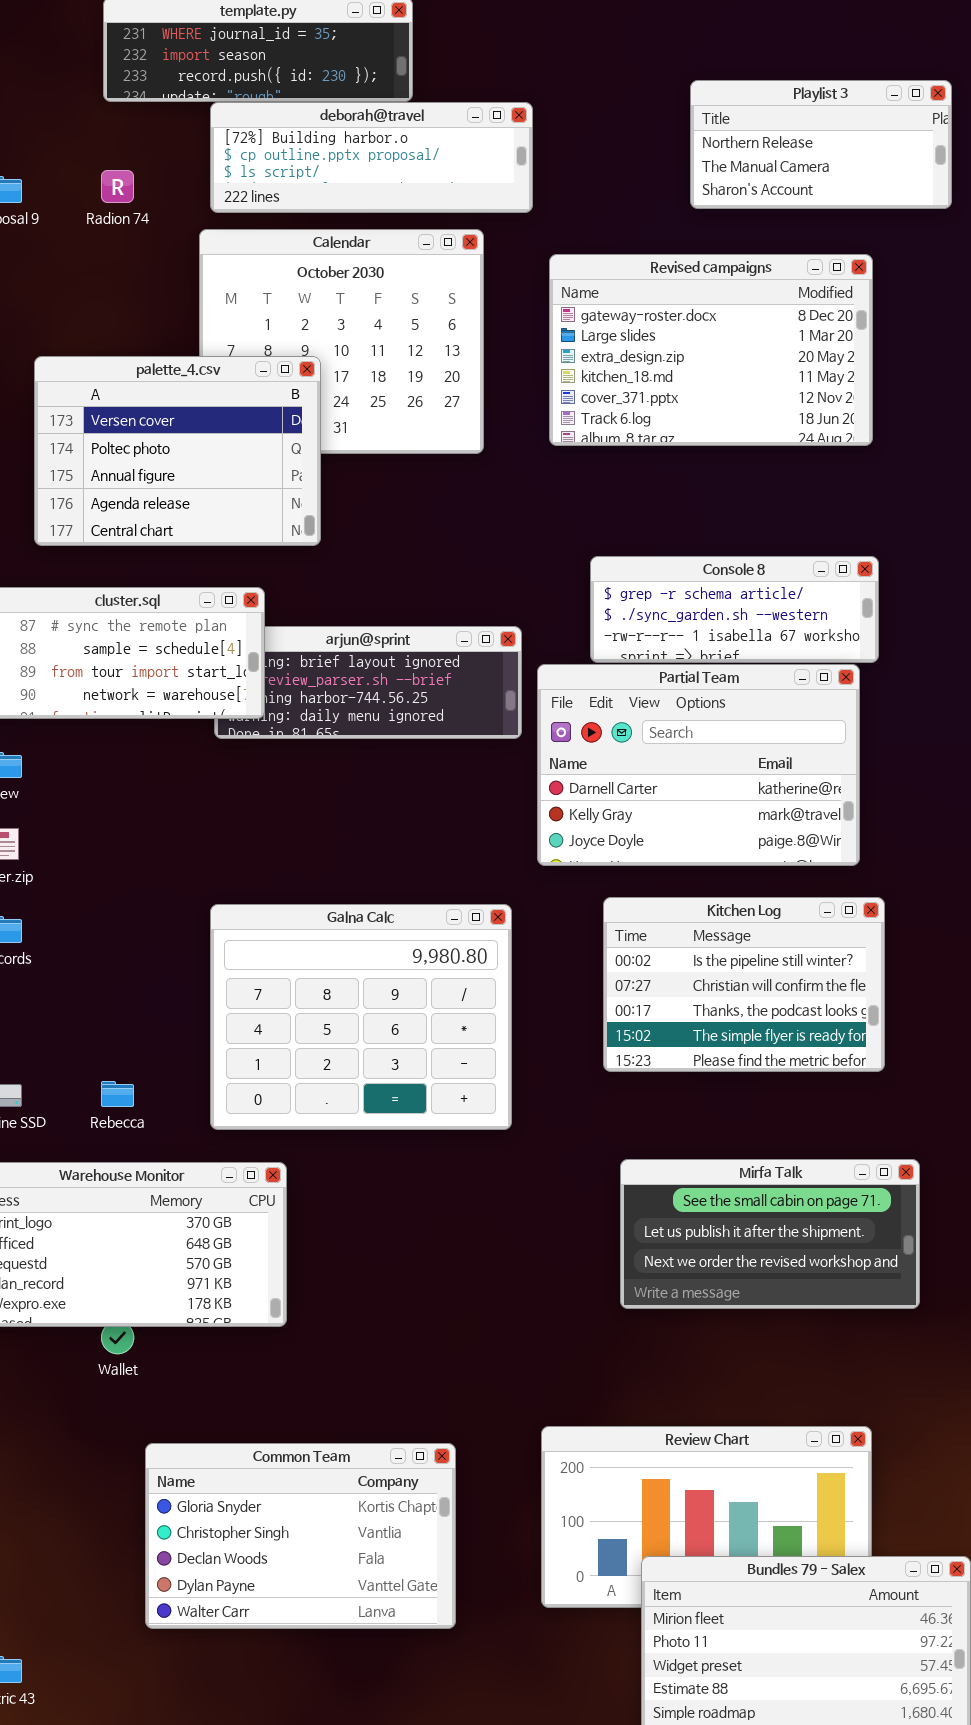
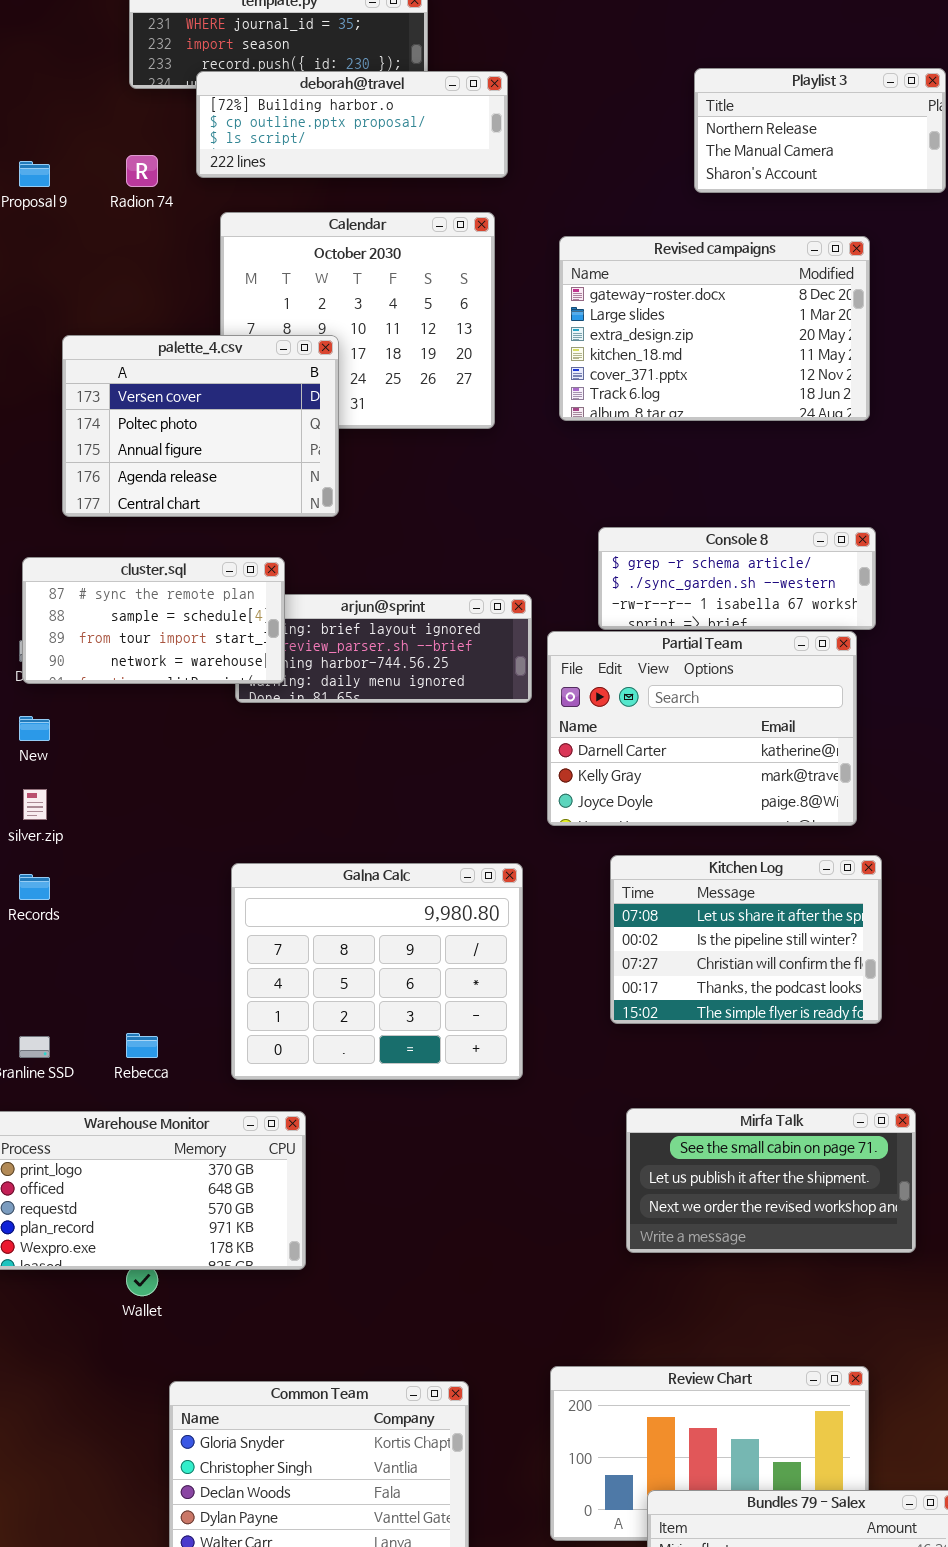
deborah@travel: [210,102,533,213] -> [196,71,508,178], moved
Kitchen Log: [603,897,885,1072] -> [610,855,882,1024], scrolled up 1 row

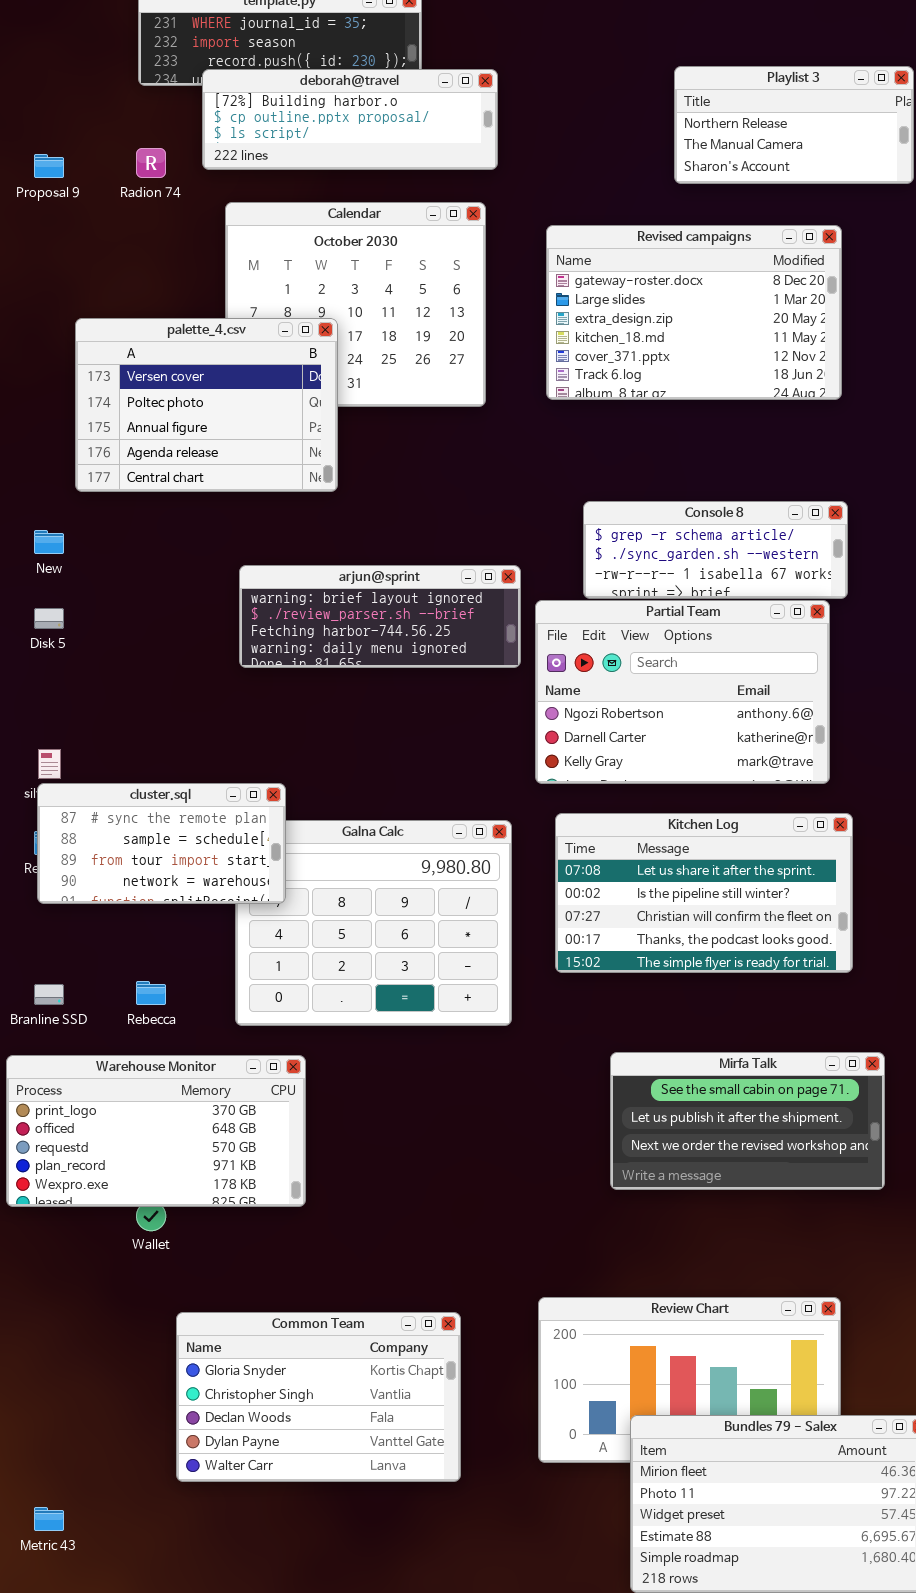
cluster.sql: [22,557,285,684] -> [37,783,286,904], moved
Partial Team: [547,631,857,826] -> [535,600,830,784], scrolled up 1 row
New: [19,716,50,741] -> [34,530,64,554], moved
Kitchen Log: [610,855,882,1024] -> [555,813,853,973], resized

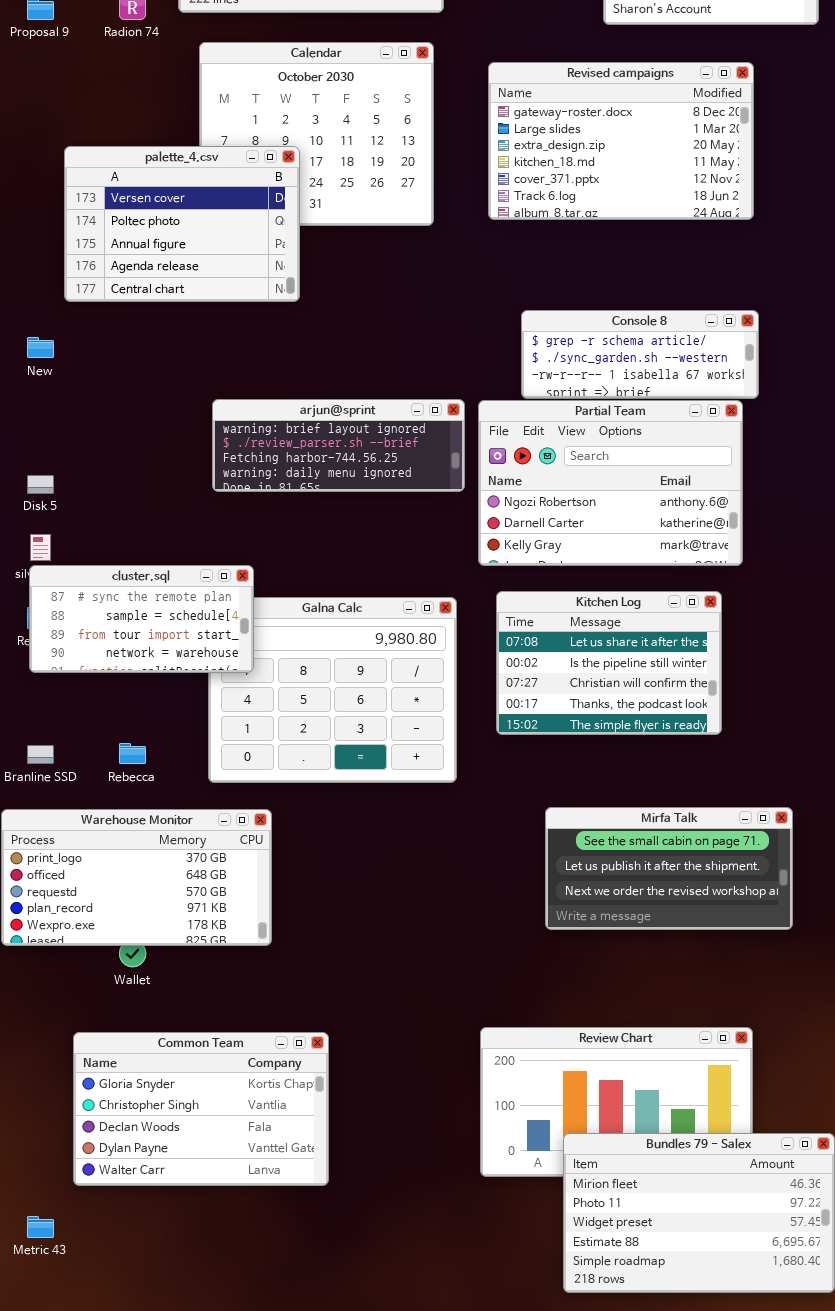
arjun@sprint: [239,565,521,668] -> [212,399,465,492], moved
Disk 5: [34,608,64,629] -> [27,475,54,494], moved
Kitchen Log: [555,813,853,973] -> [496,591,722,735], resized
Common Team: [176,1312,461,1482] -> [73,1032,329,1186], moved

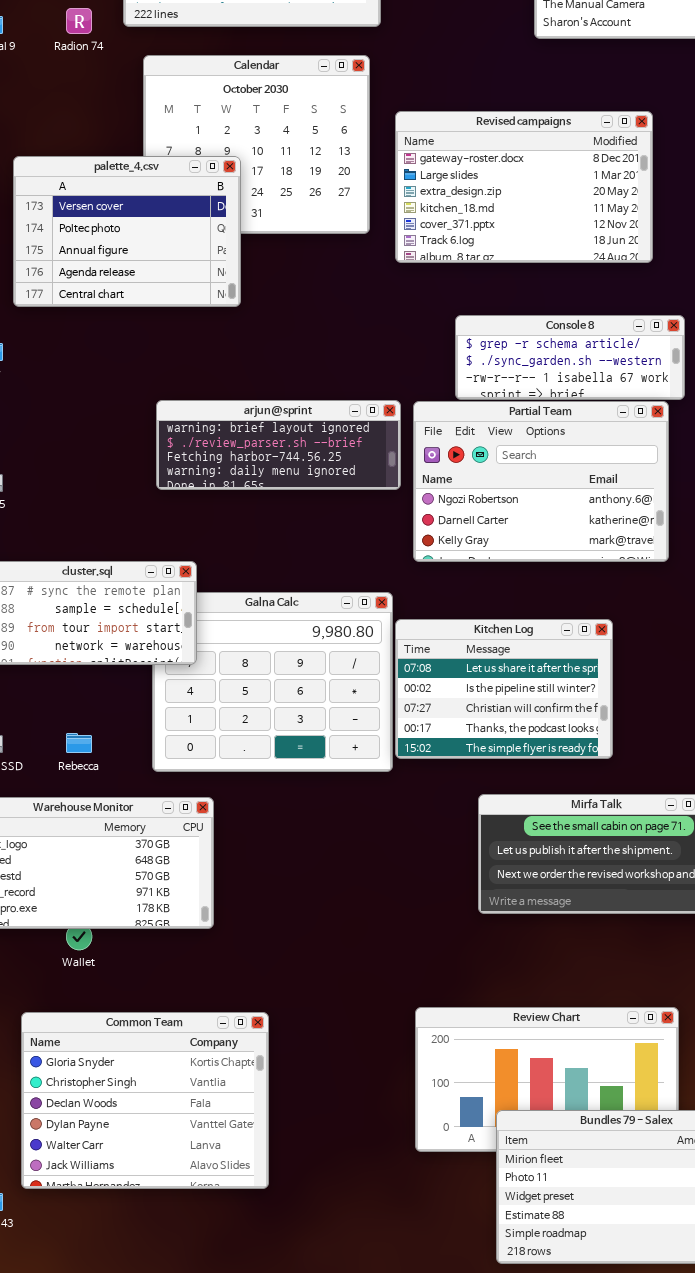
Revised campaigns: [488,62,754,220] -> [395,111,653,263], moved
Kitchen Log: [496,591,722,735] -> [395,619,613,759], moved
Common Team: [73,1032,329,1186] -> [21,1012,269,1189], resized

